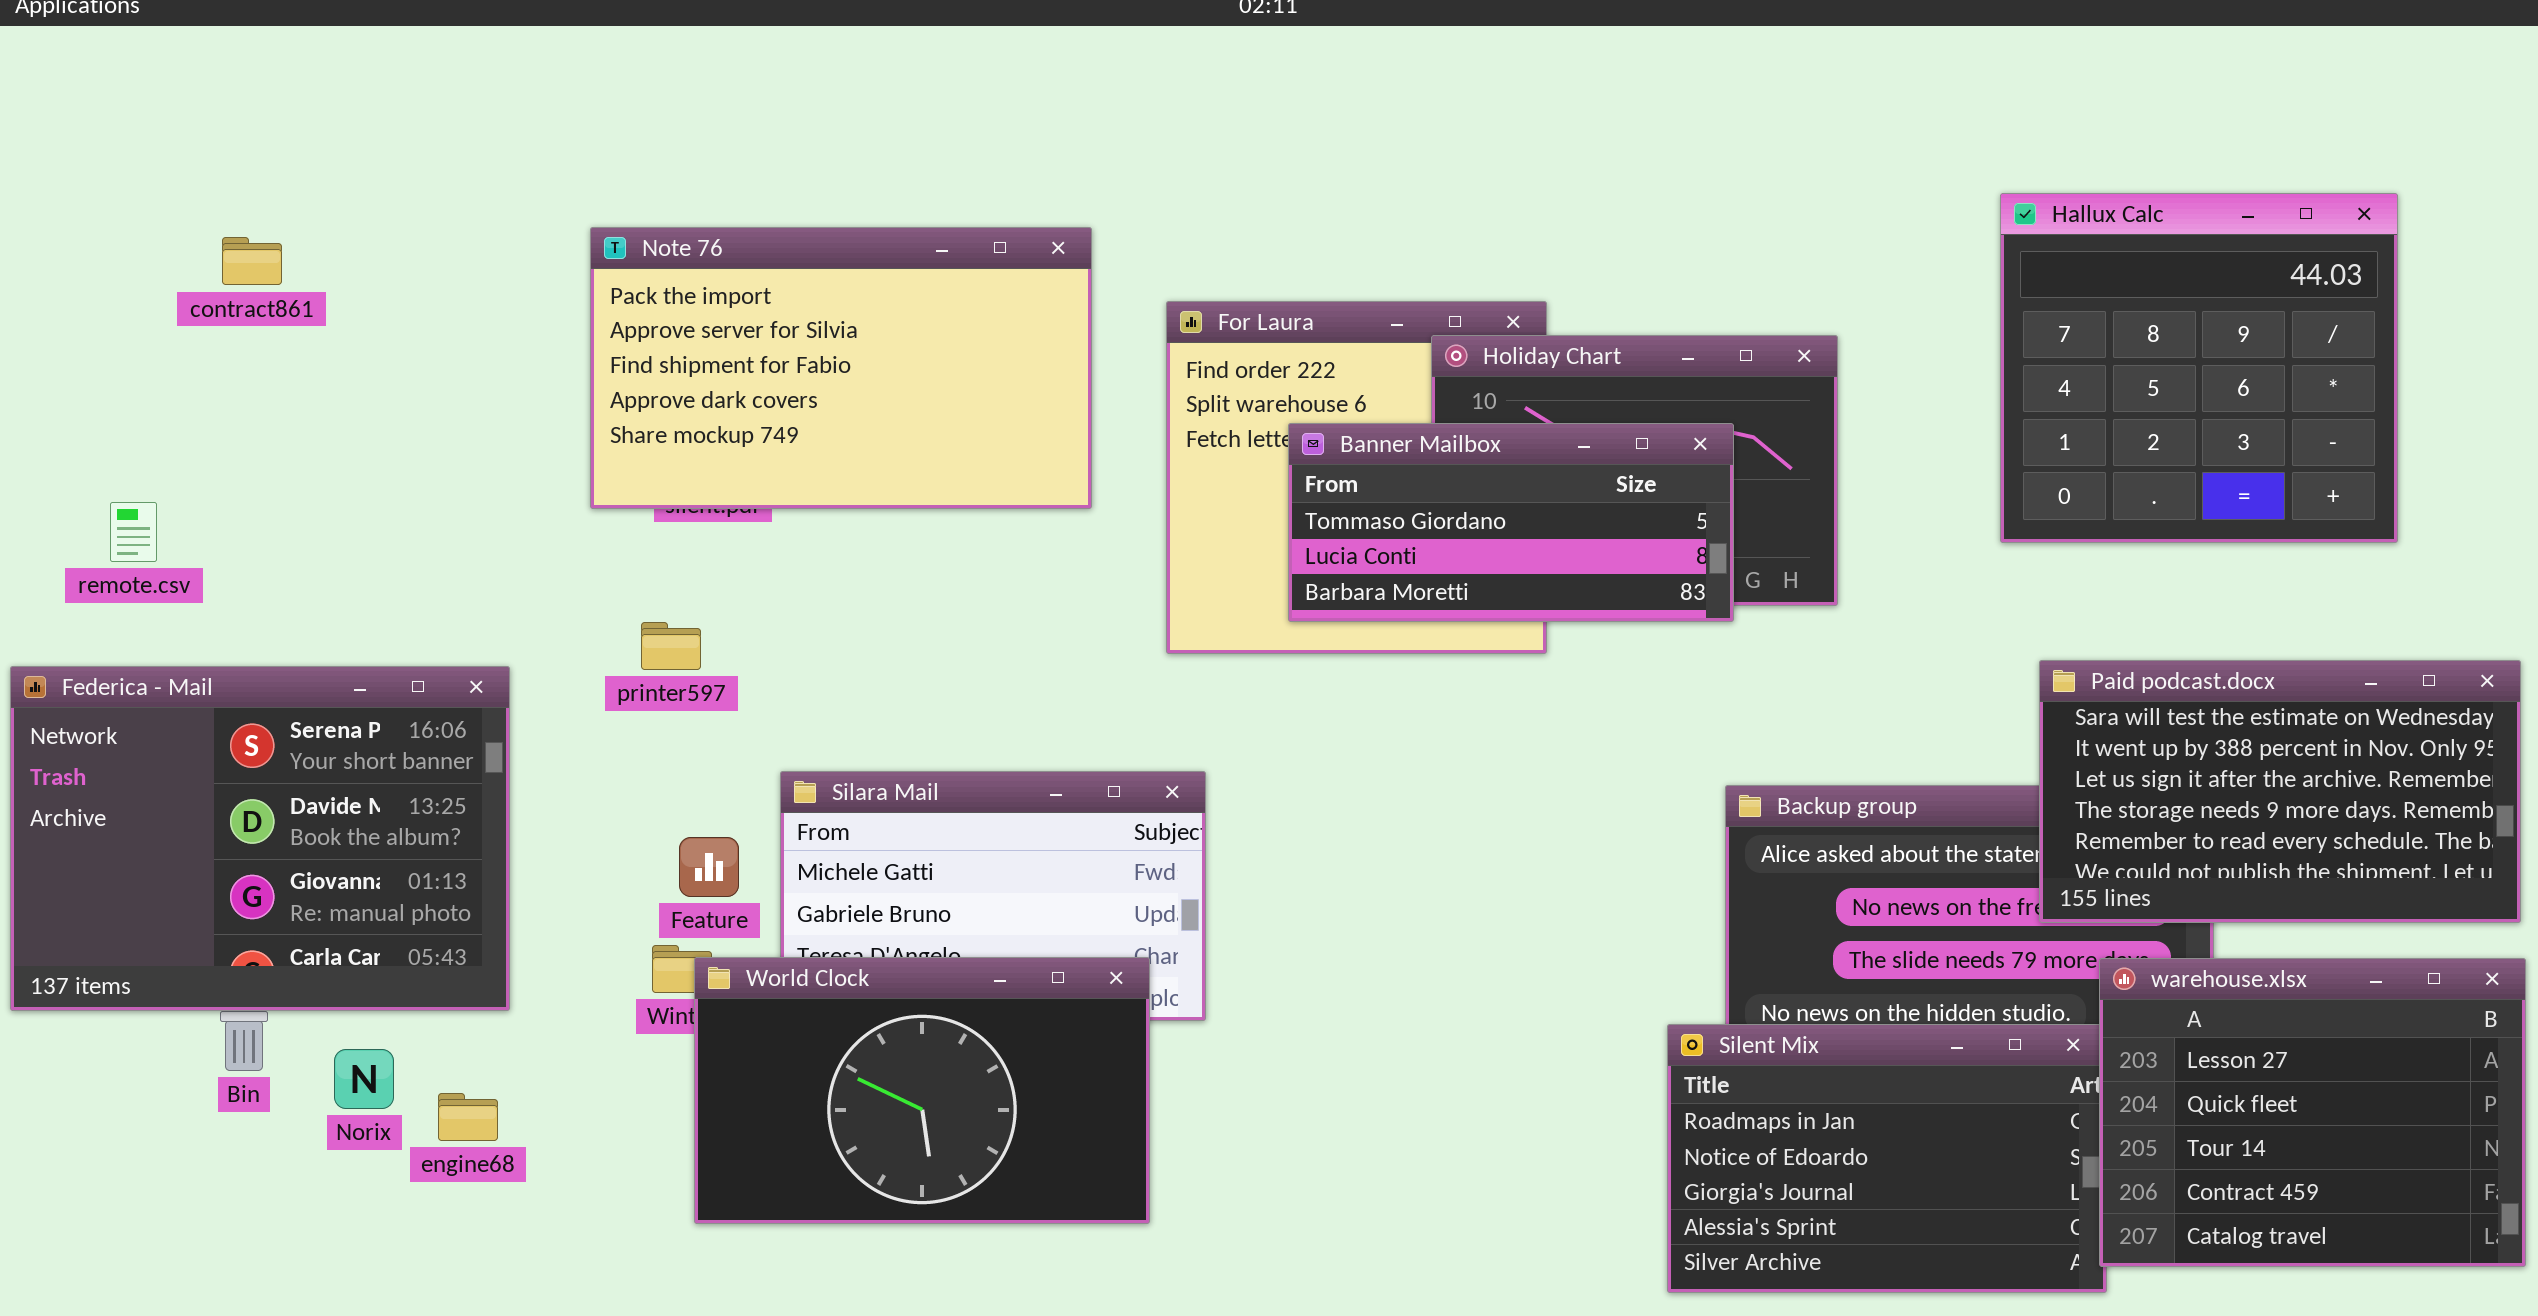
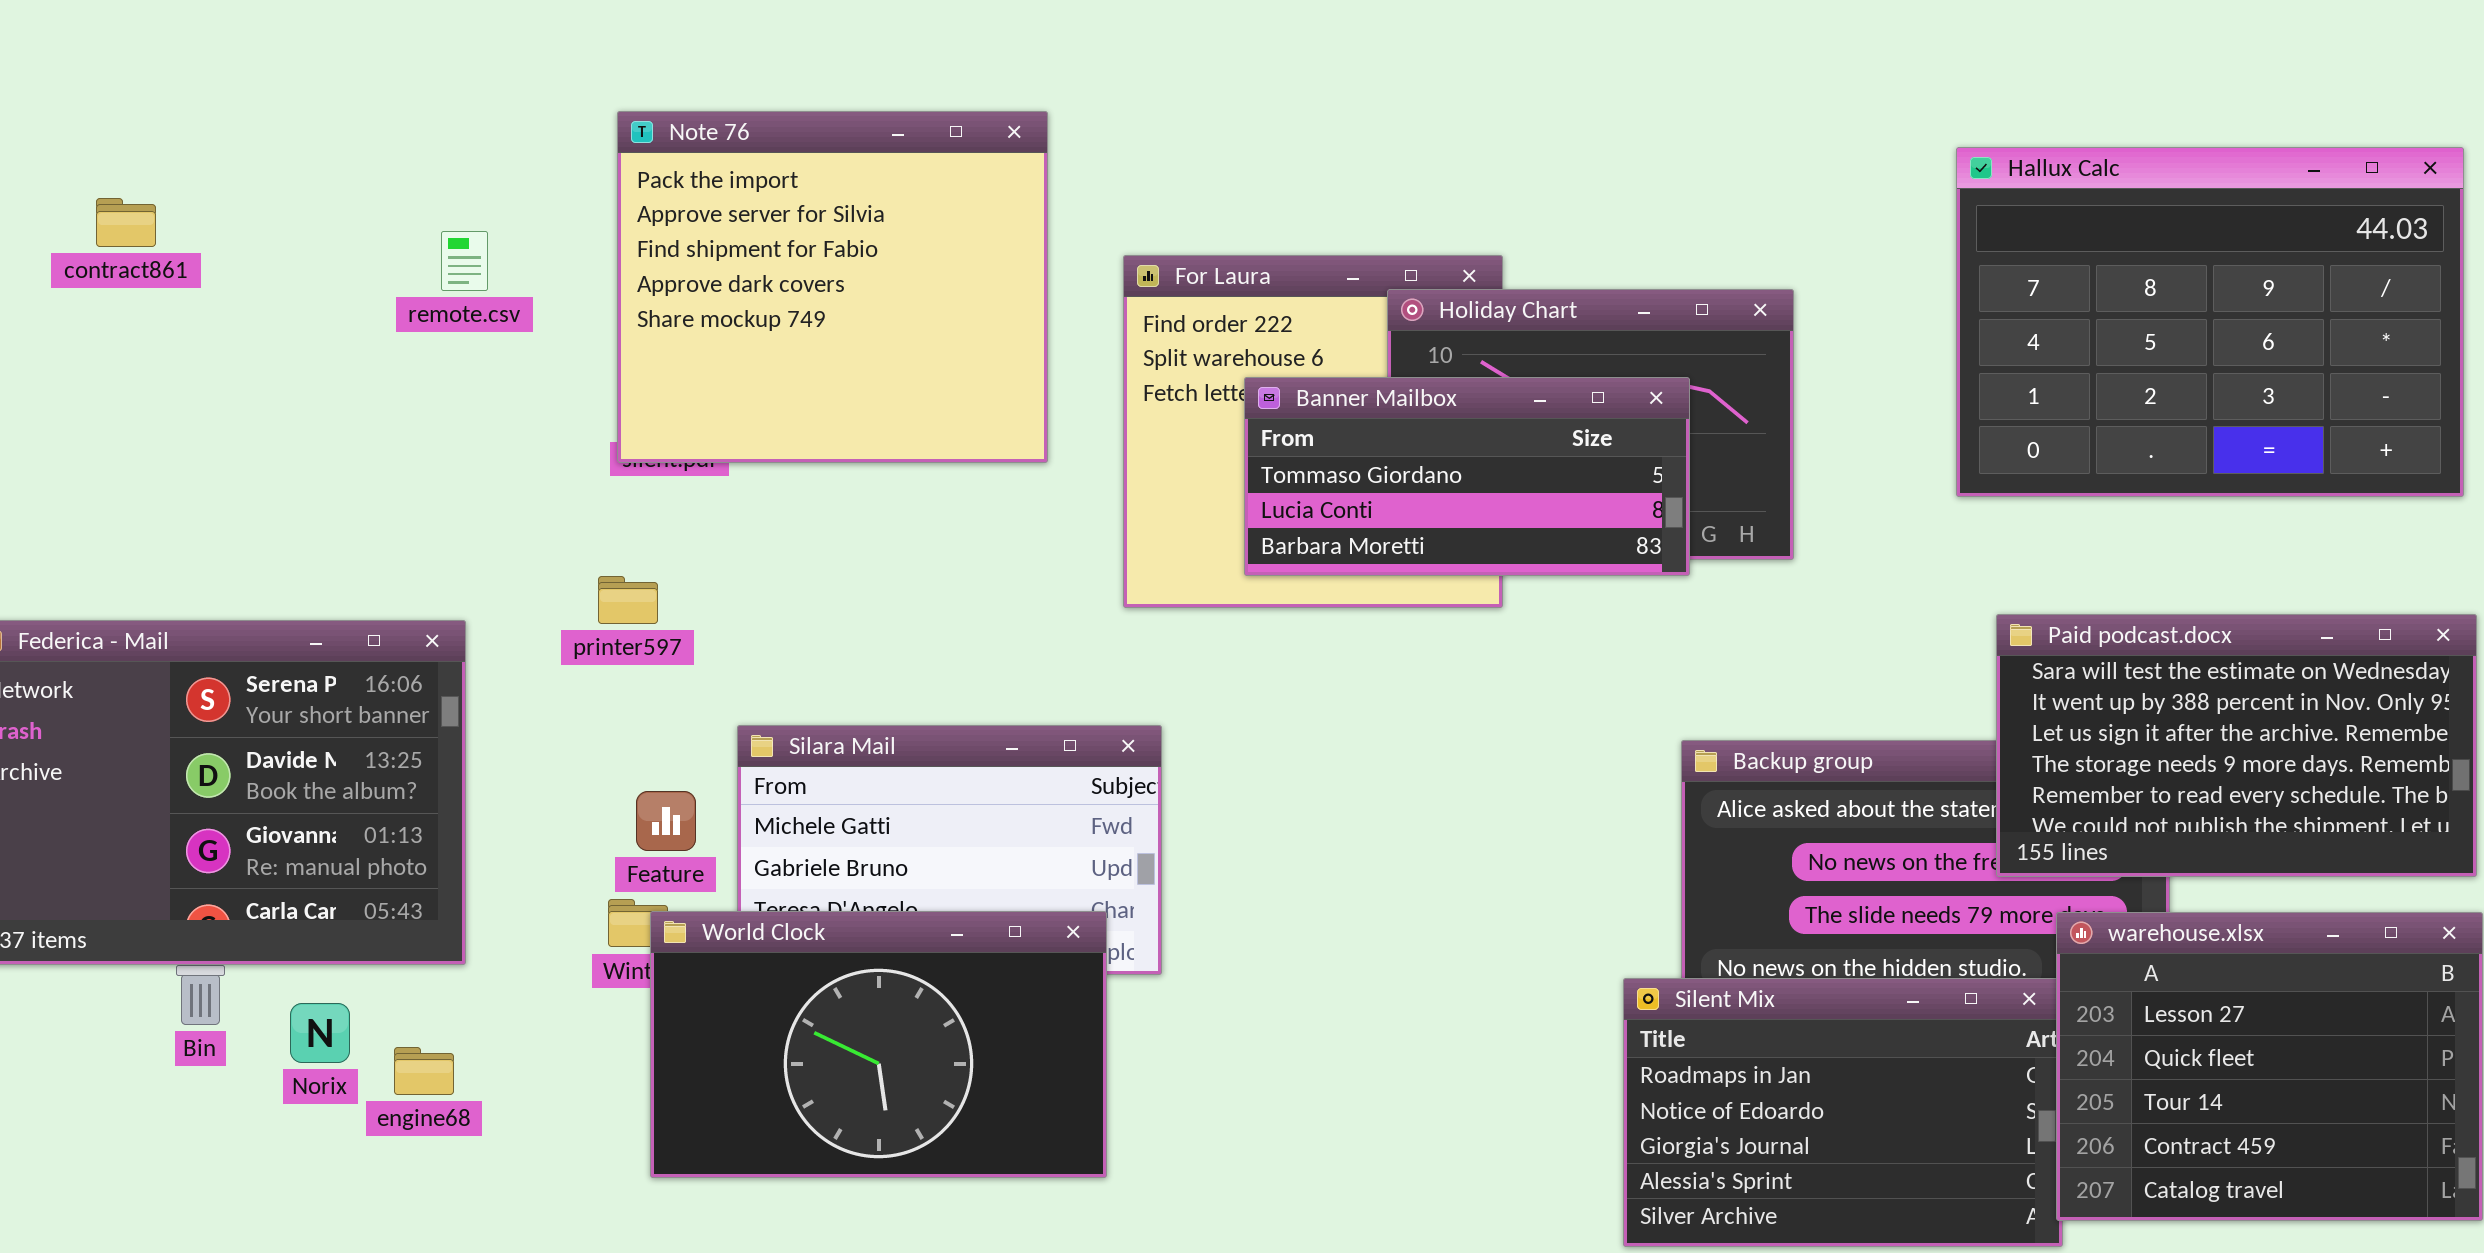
Hallux Calc: [2000,193,2398,543] -> [1956,147,2464,497], resized
Note 76: [590,227,1092,509] -> [617,111,1048,463], resized
contract861: [222,237,282,285] -> [96,198,156,247], moved
remote.csv: [110,502,157,562] -> [441,231,488,291], moved

